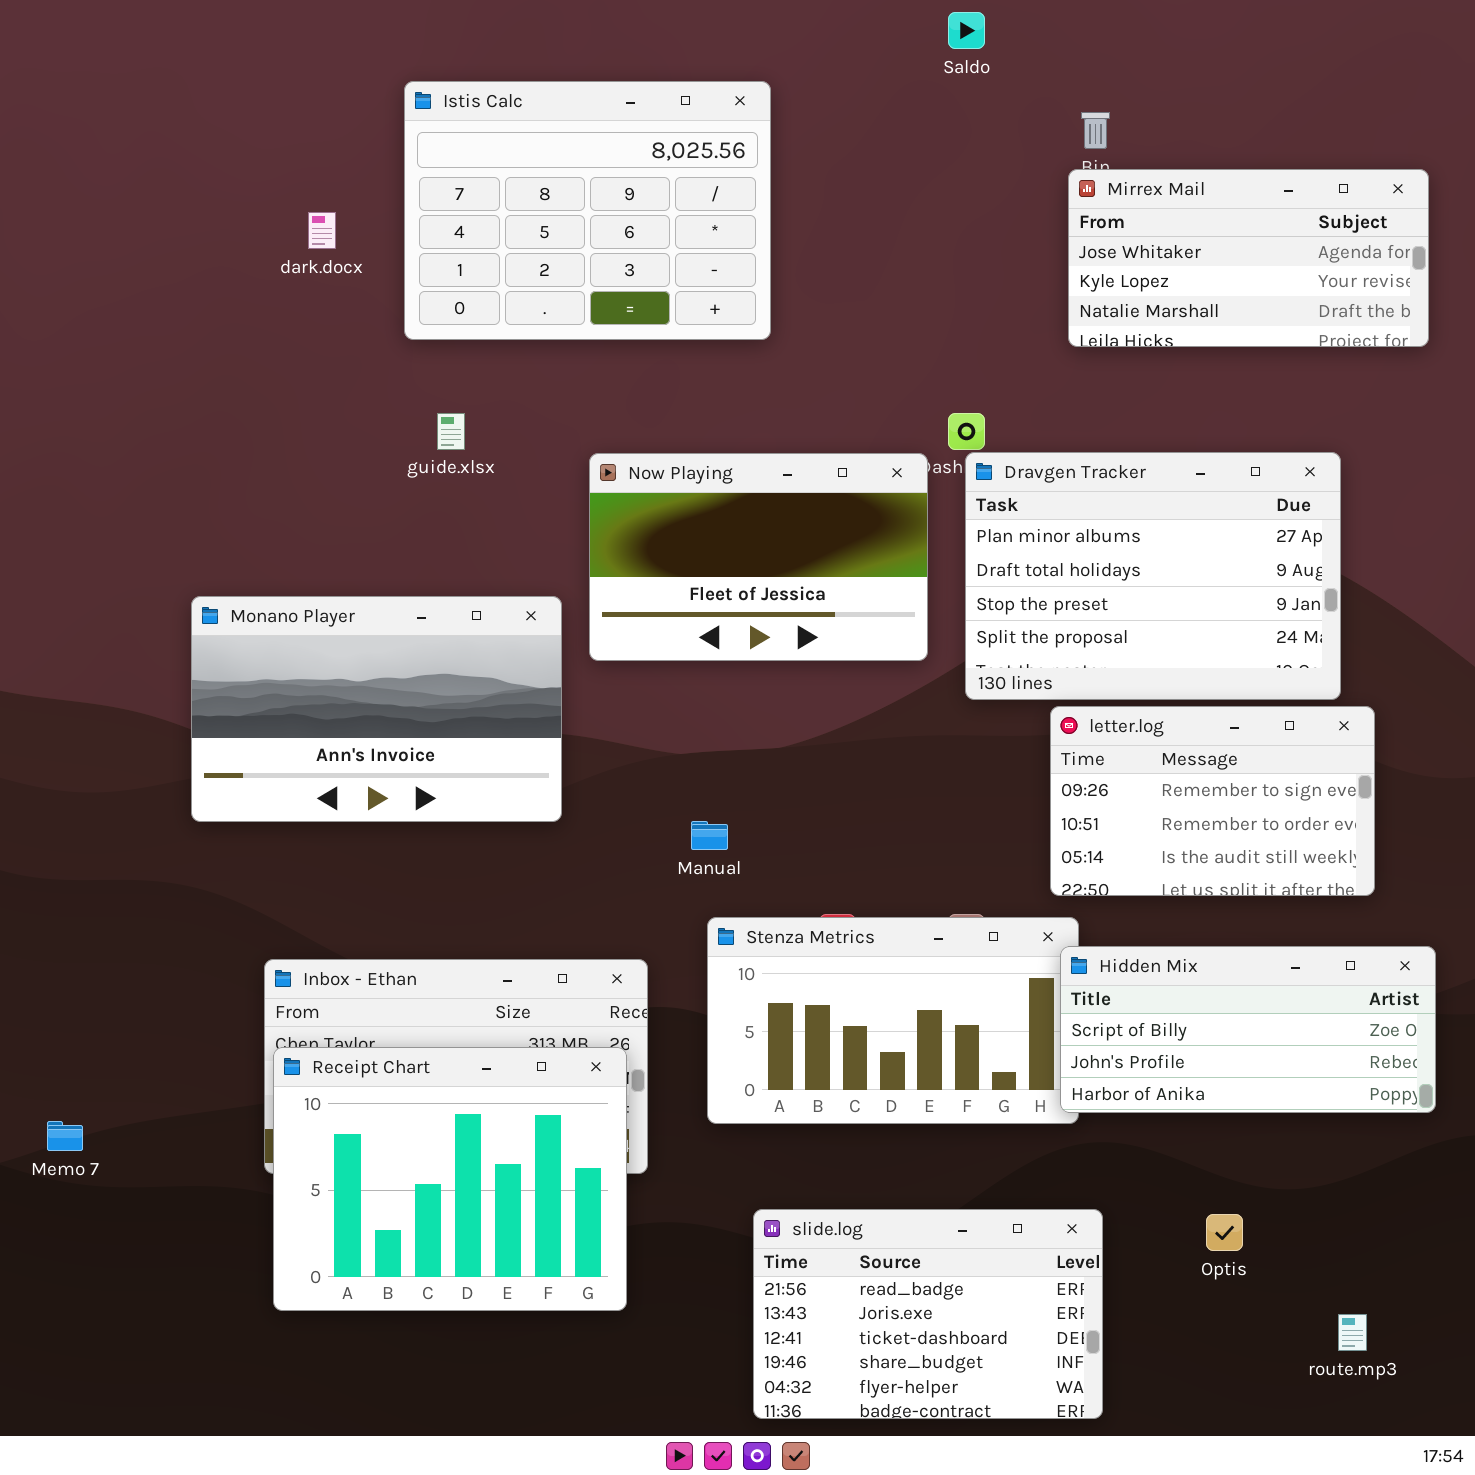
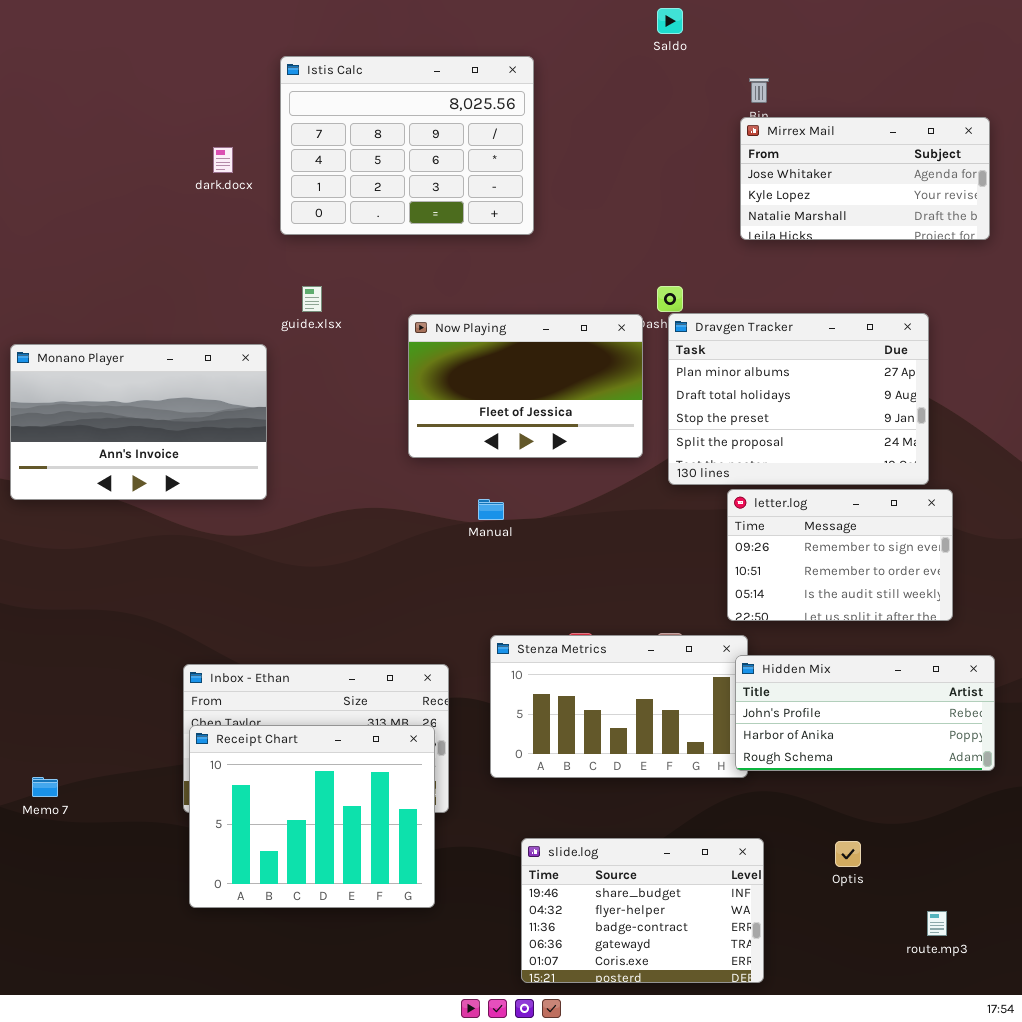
Monano Player: [191,596,562,822] -> [10,344,267,500], moved
Manual: [691,821,728,850] -> [478,499,504,520], moved
Hidden Mix: [1060,946,1436,1113] -> [735,655,995,771], scrolled down 1 row
slide.log: [753,1209,1103,1419] -> [521,838,764,983], scrolled down 3 rows

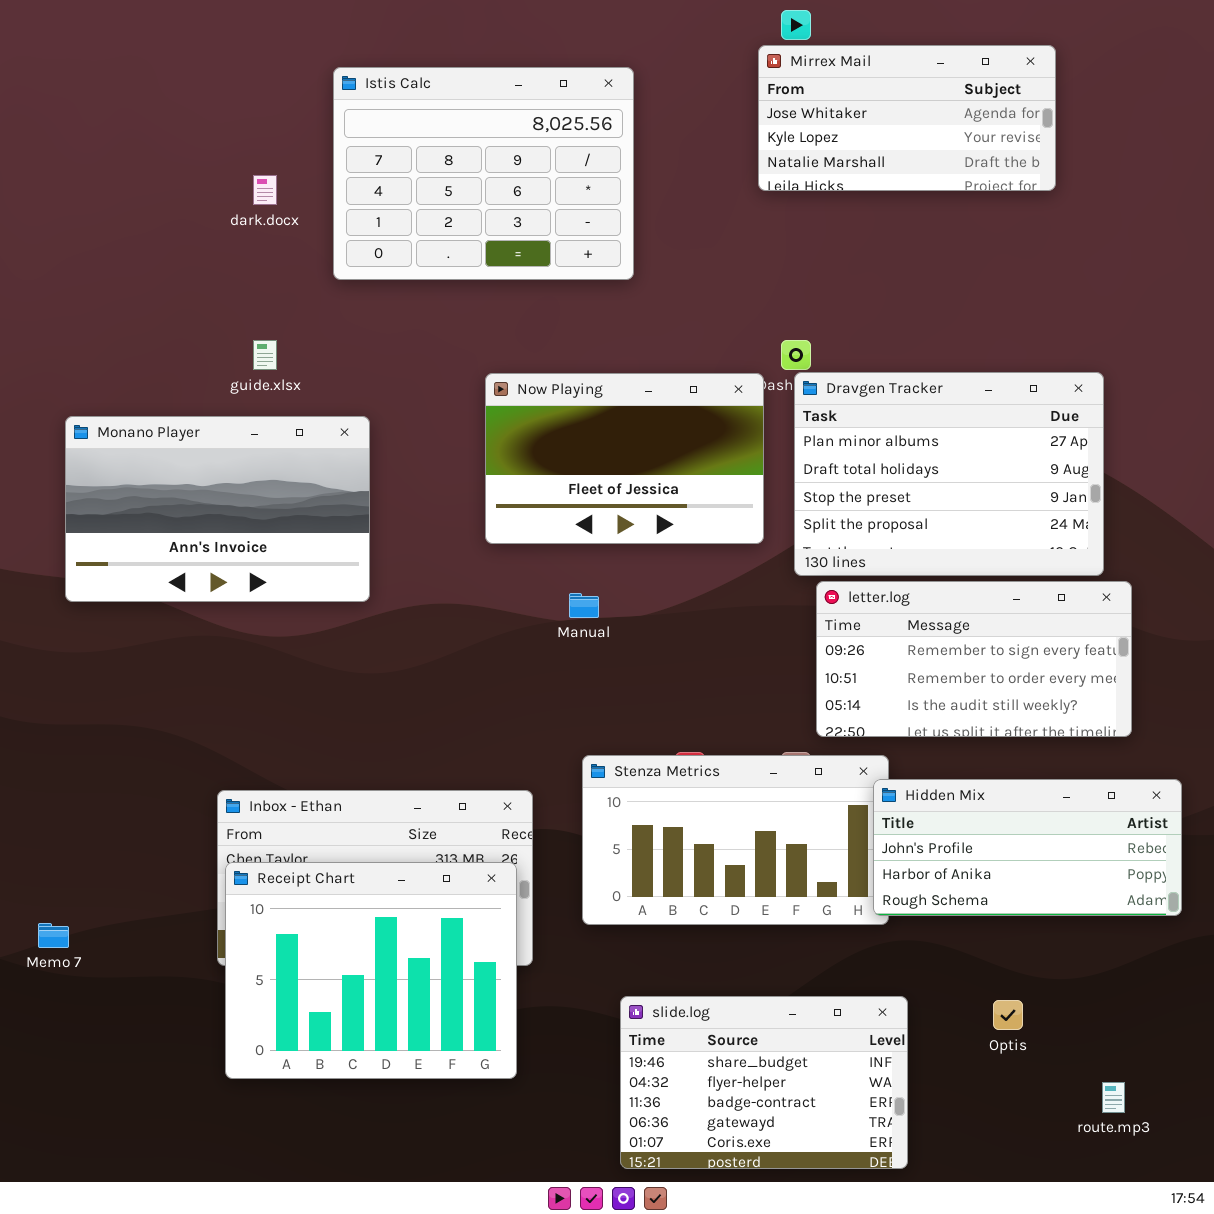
Mirrex Mail: [740,117,990,240] -> [758,45,1056,191], moved
guide.xlsx: [302,286,322,312] -> [253,340,277,370], moved
Monano Player: [10,344,267,500] -> [65,416,370,602], moved
letter.log: [727,489,953,621] -> [816,581,1132,737], resized

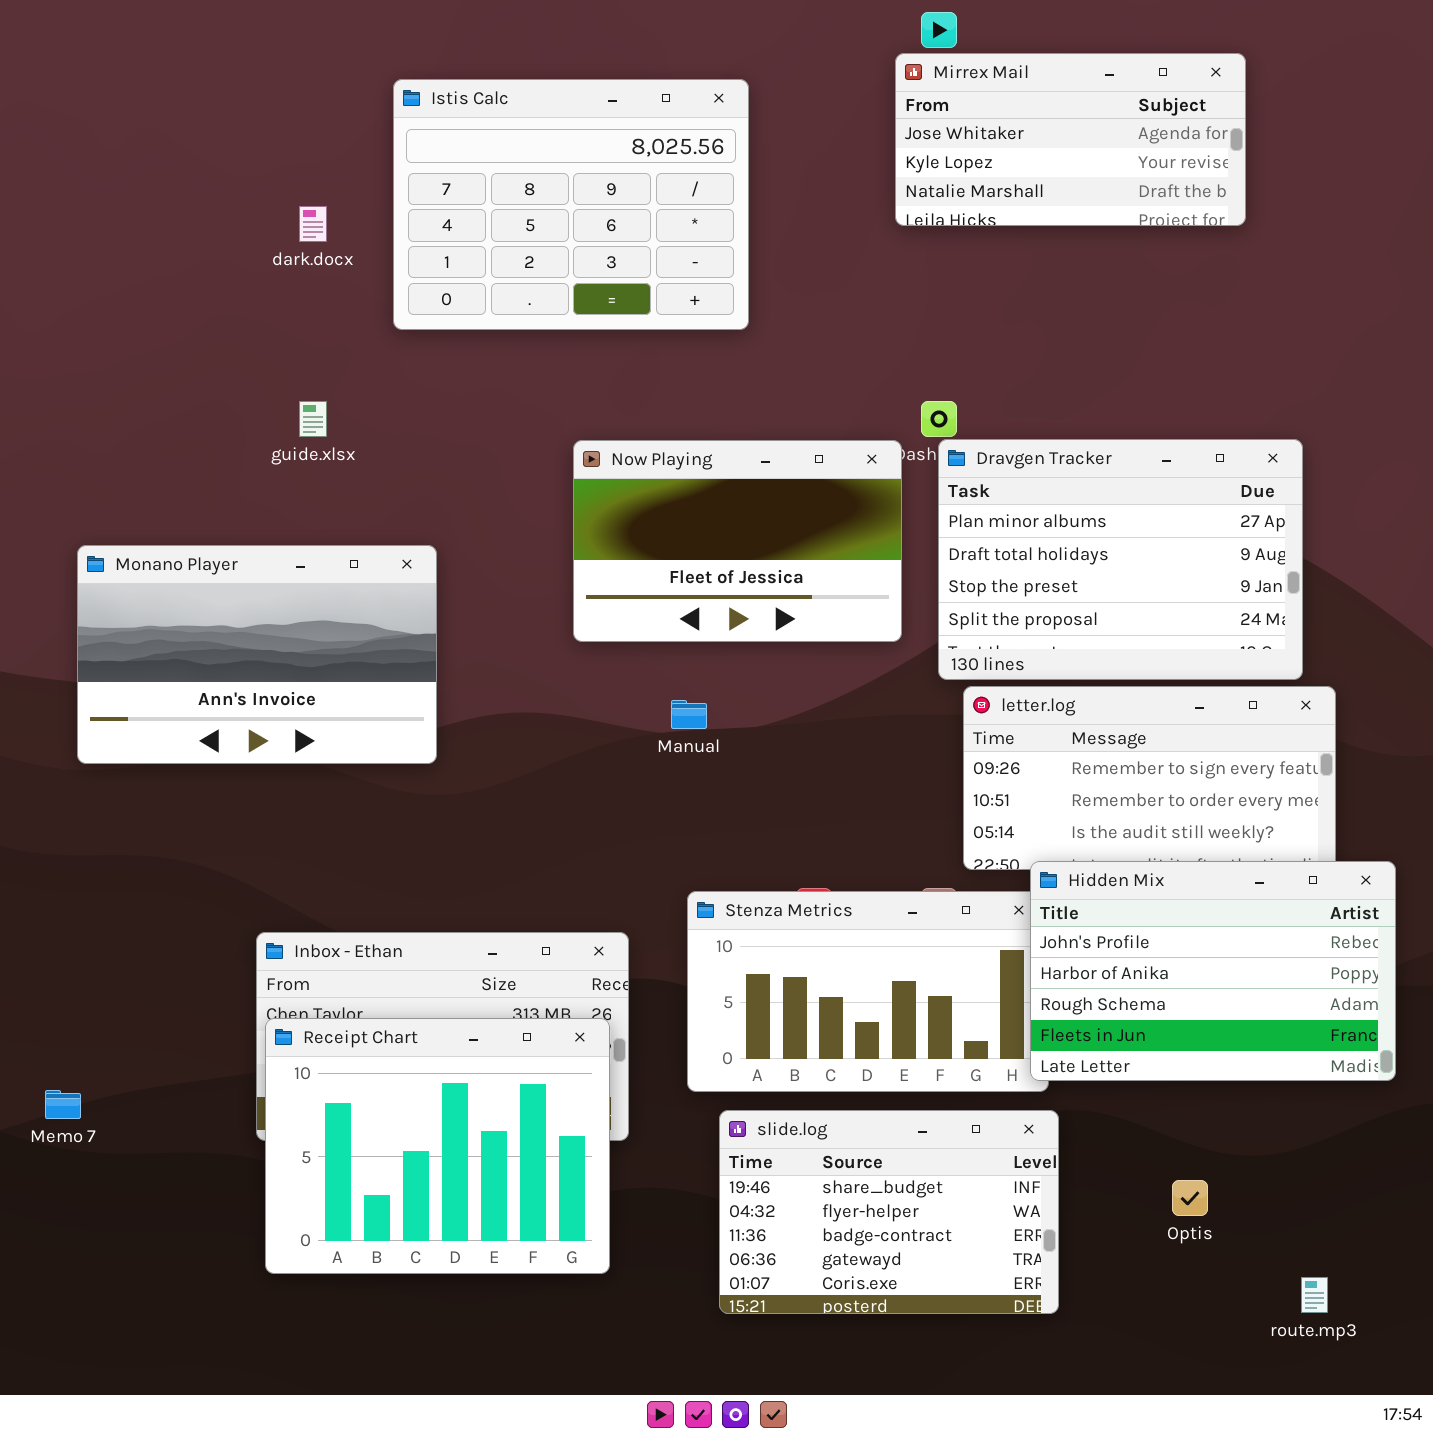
Monano Player: [65,416,370,602] -> [77,545,437,764], moved
Hidden Mix: [873,779,1182,916] -> [1030,861,1396,1081], resized
slide.log: [620,996,908,1169] -> [719,1110,1059,1314], moved

